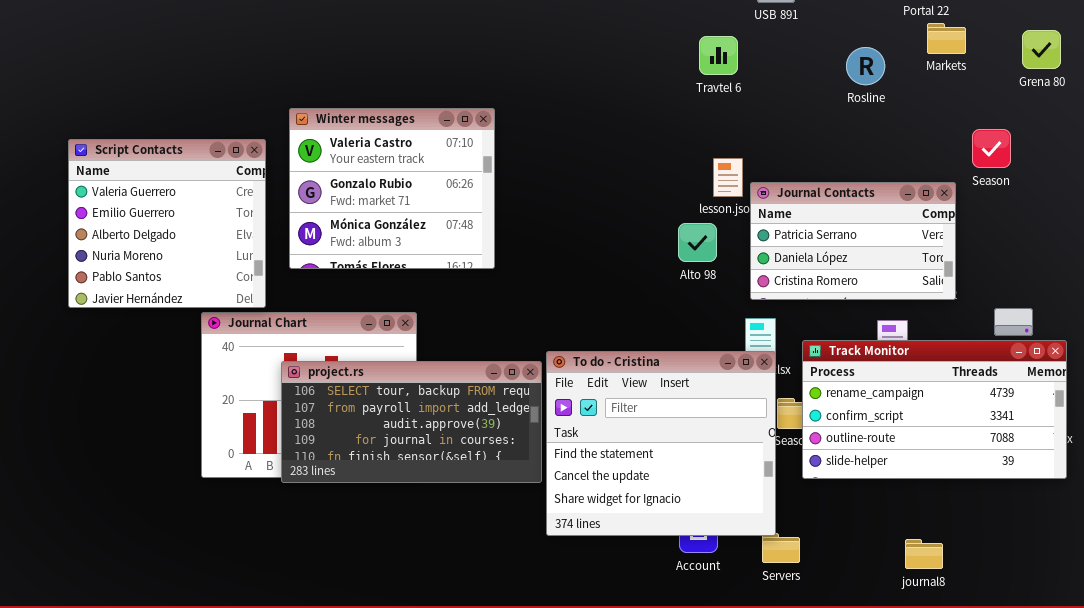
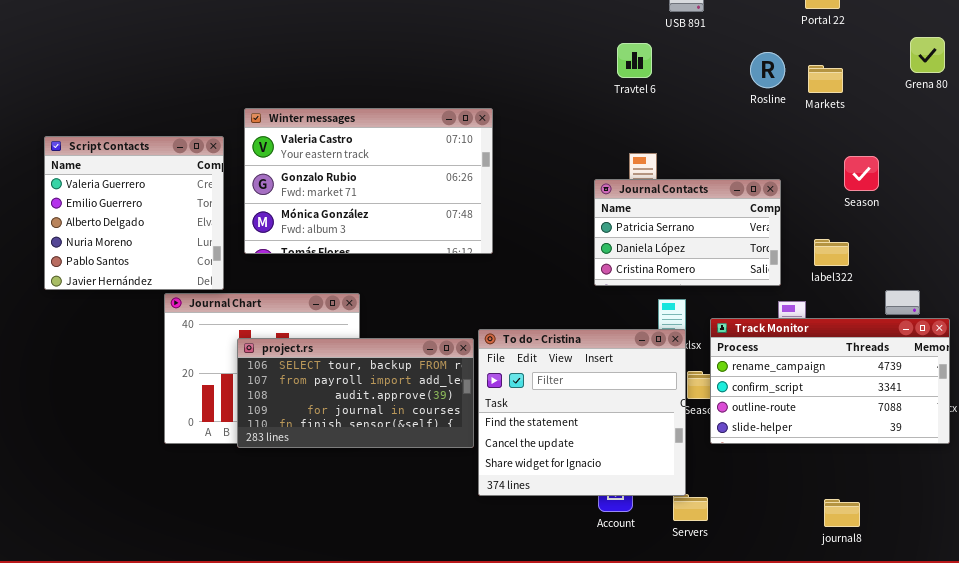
Markets: [927,23,966,54] -> [808,65,843,93], moved
Winter messages: [289,108,495,269] -> [244,108,493,254], resized
Season: [972,129,1011,168] -> [844,156,879,191], moved
Journal Contacts: [750,182,956,300] -> [594,179,781,286], moved
journal8: [905,539,943,569] -> [824,499,860,527], moved

